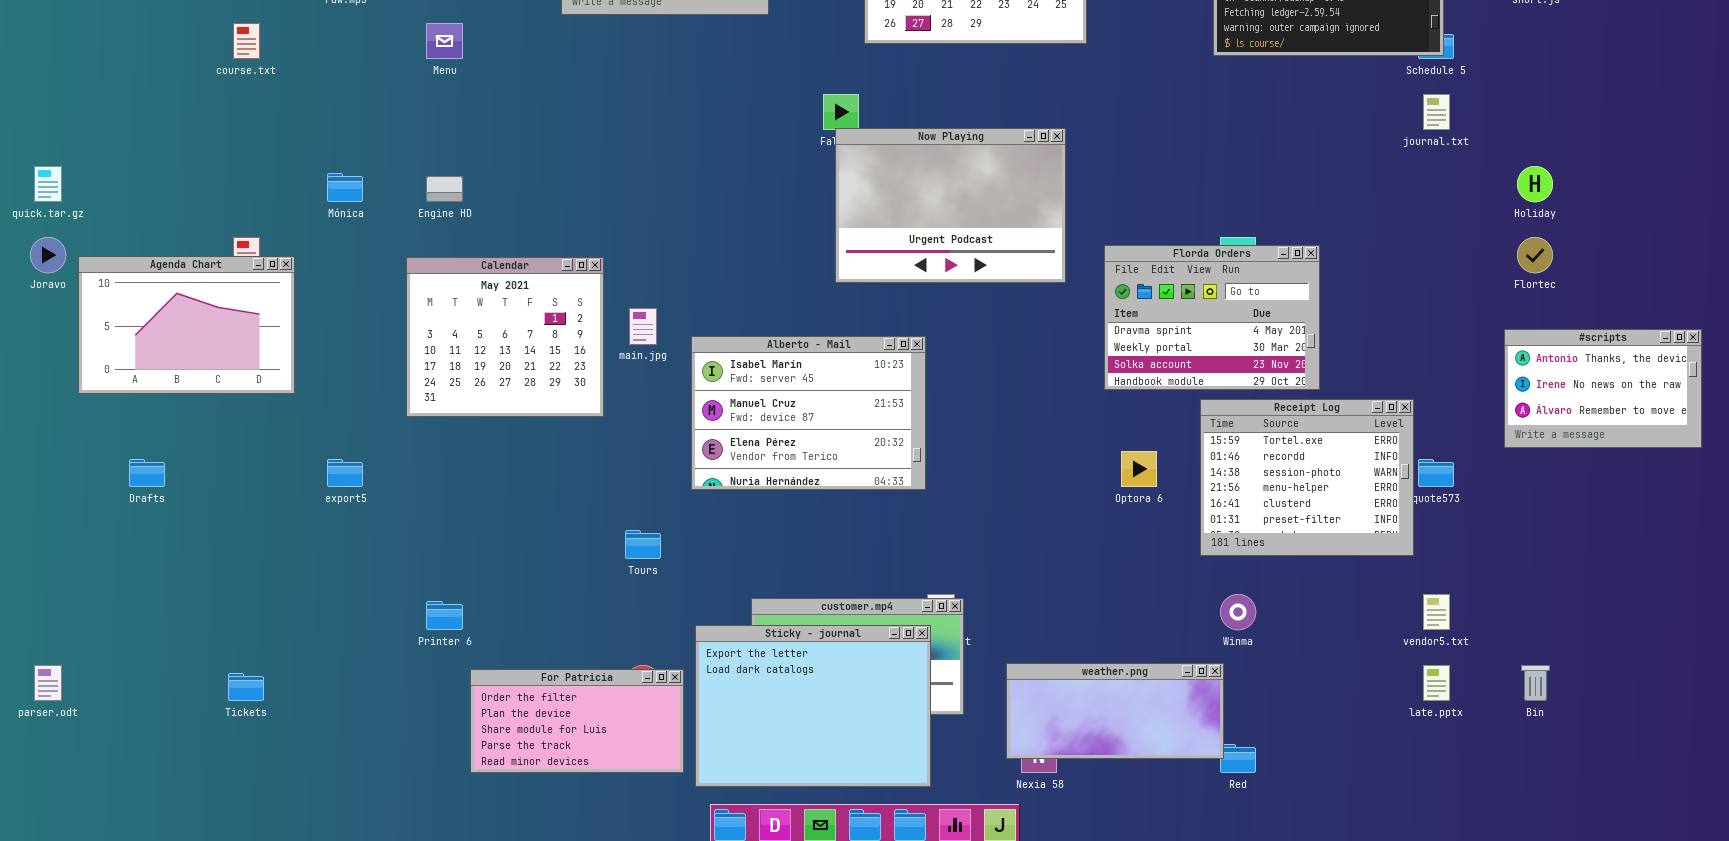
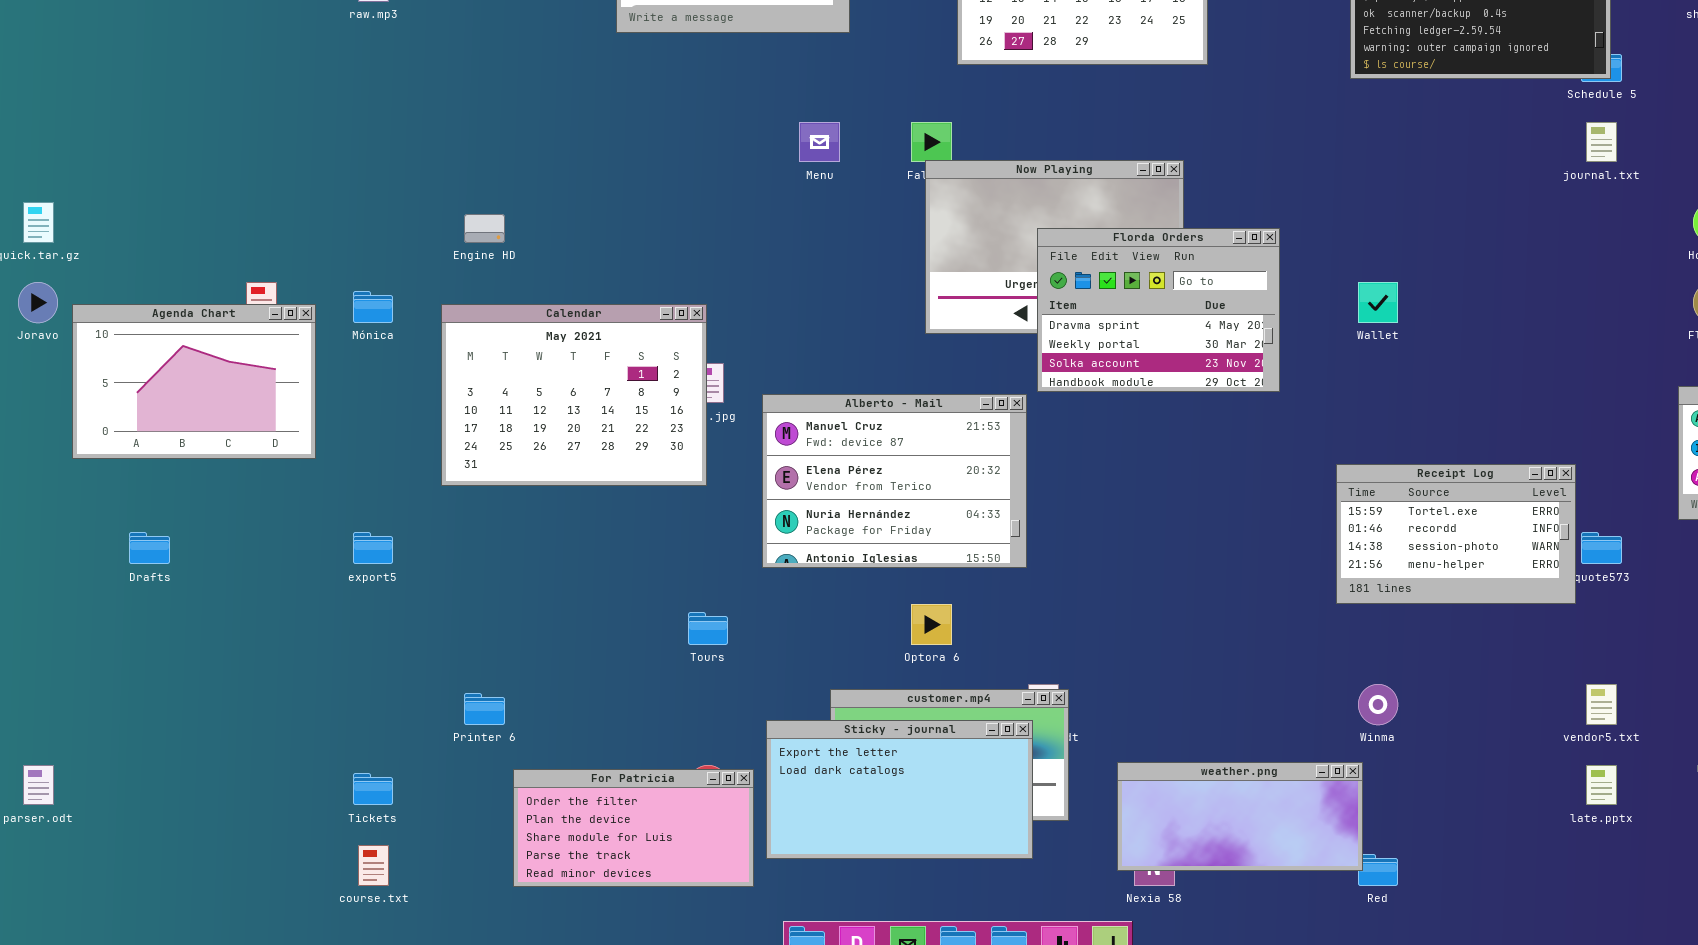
course.txt: [233,23,260,59] -> [358,845,389,886], moved
Menu: [426,23,463,59] -> [799,122,840,162], moved
Mónica: [327,173,363,202] -> [353,291,393,323], moved
Florda Orders: [1104,245,1320,390] -> [1037,228,1280,392], moved
Calendar: [406,257,604,417] -> [441,304,707,486], resized
Alberto - Mail: [691,336,926,490] -> [762,394,1027,568], scrolled down 1 row
Receipt Log: [1200,399,1414,556] -> [1336,464,1576,604], resized
Optora 6: [1121,451,1157,487] -> [911,604,952,645], moved
Sticky - journal: [695,625,931,787] -> [766,720,1033,859], resized
Tickets: [228,673,264,701] -> [353,773,393,805], moved

